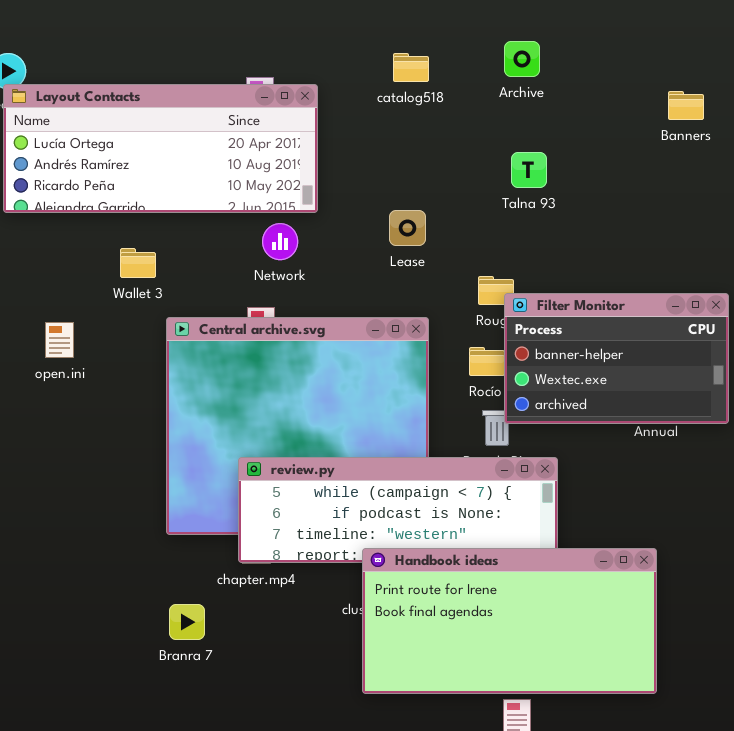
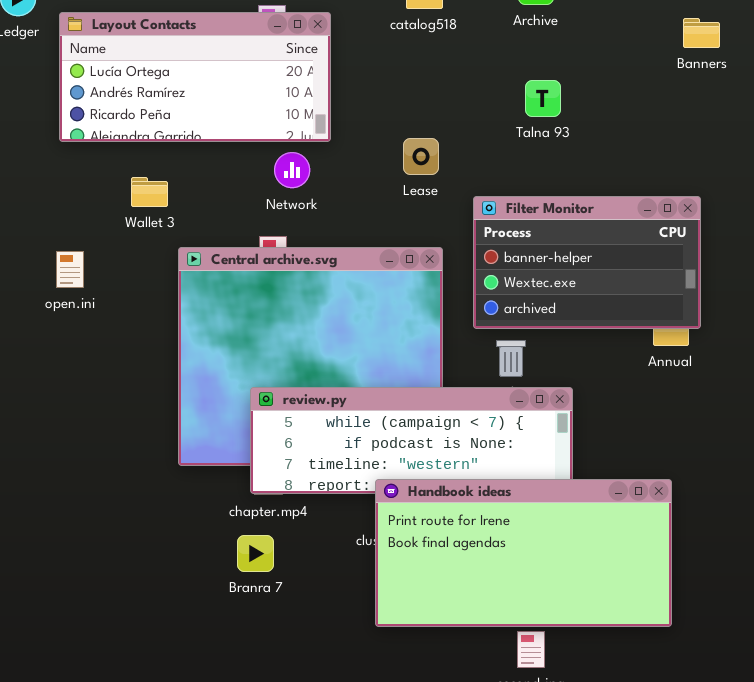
Layout Contacts: [3,84,318,213] -> [59,12,331,142], resized
Filter Monitor: [504,293,729,424] -> [473,196,701,329], moved
Branra 7: [169,604,205,640] -> [237,535,274,572], moved

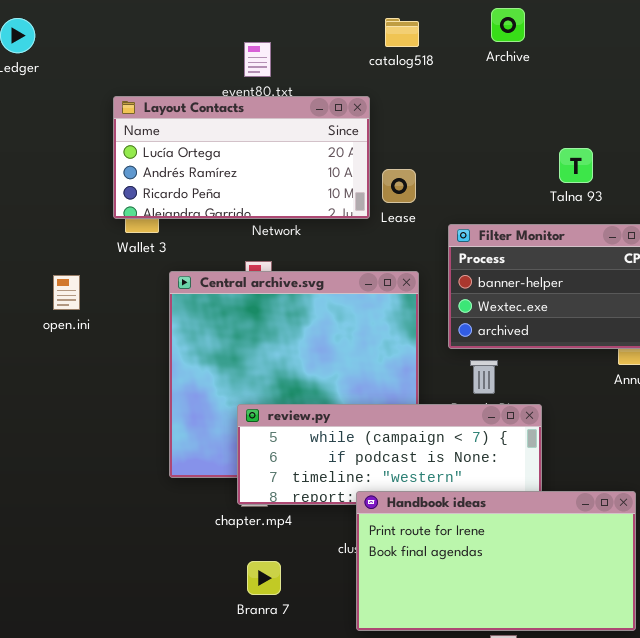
Layout Contacts: [59,12,331,142] -> [113,96,370,219], moved
Talna 93: [525,80,561,117] -> [559,148,593,183], moved
Branra 7: [237,535,274,572] -> [247,561,281,595], moved

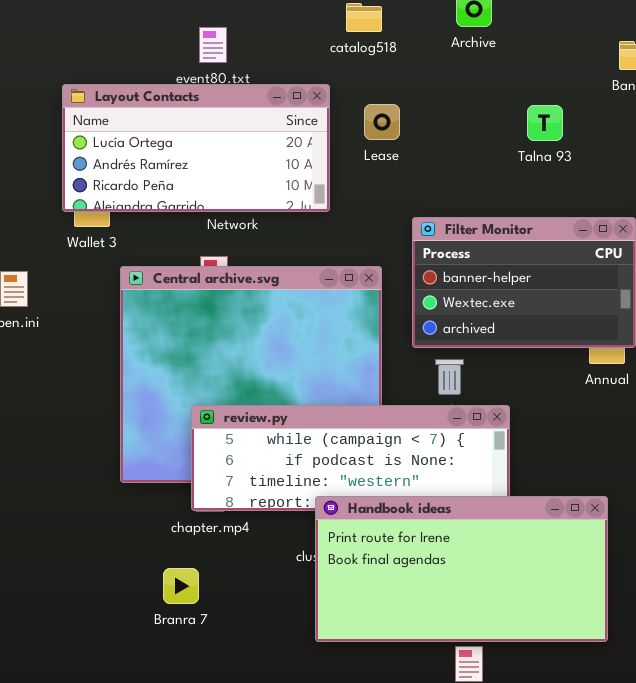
Talna 93: [559,148,593,183] -> [527,105,563,141], moved
Lease: [382,169,416,203] -> [364,104,400,140], moved
Branra 7: [247,561,281,595] -> [163,568,199,604], moved

